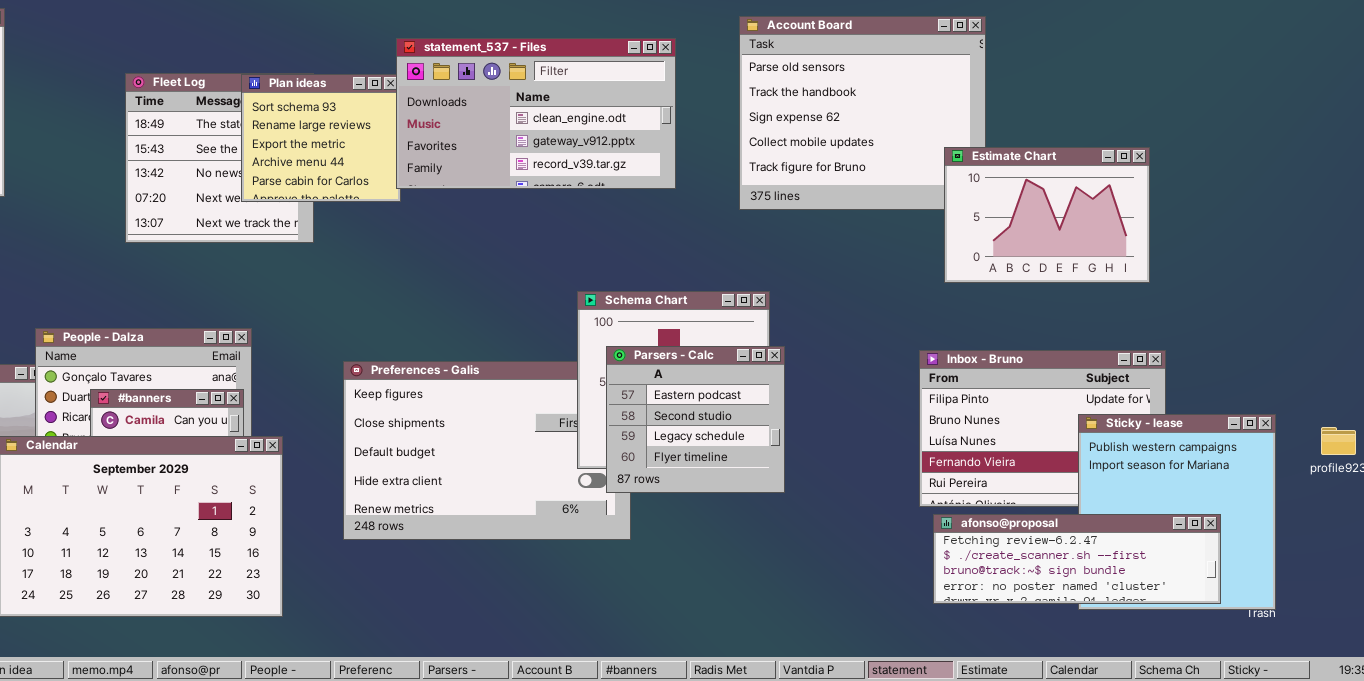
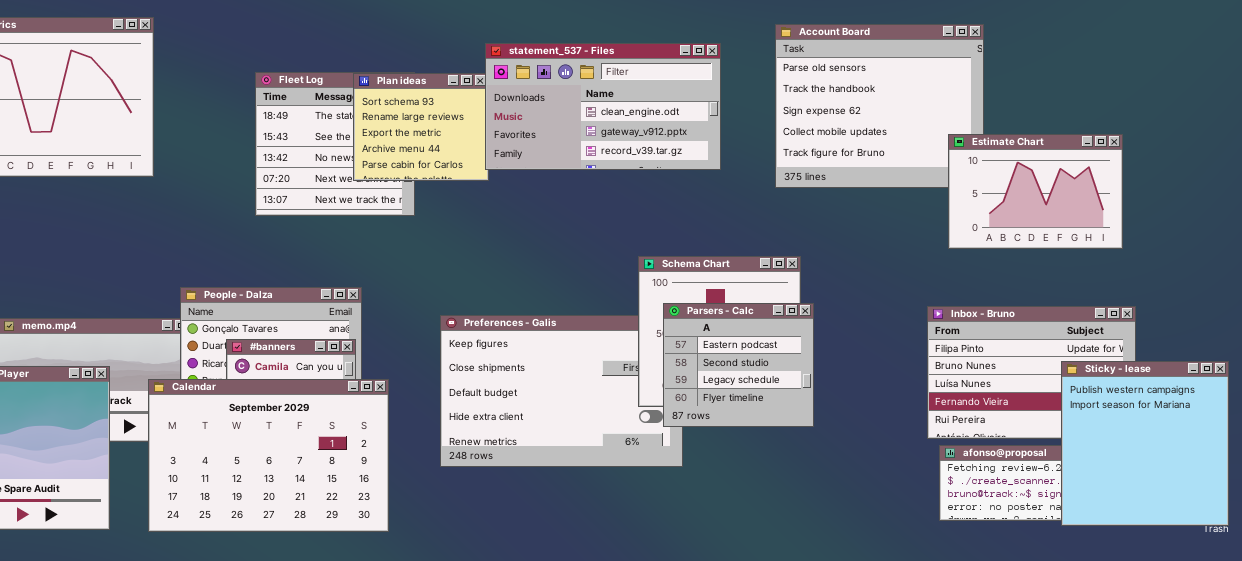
Sticky - lease: [1078,414,1276,610] -> [1061,361,1229,526], raised

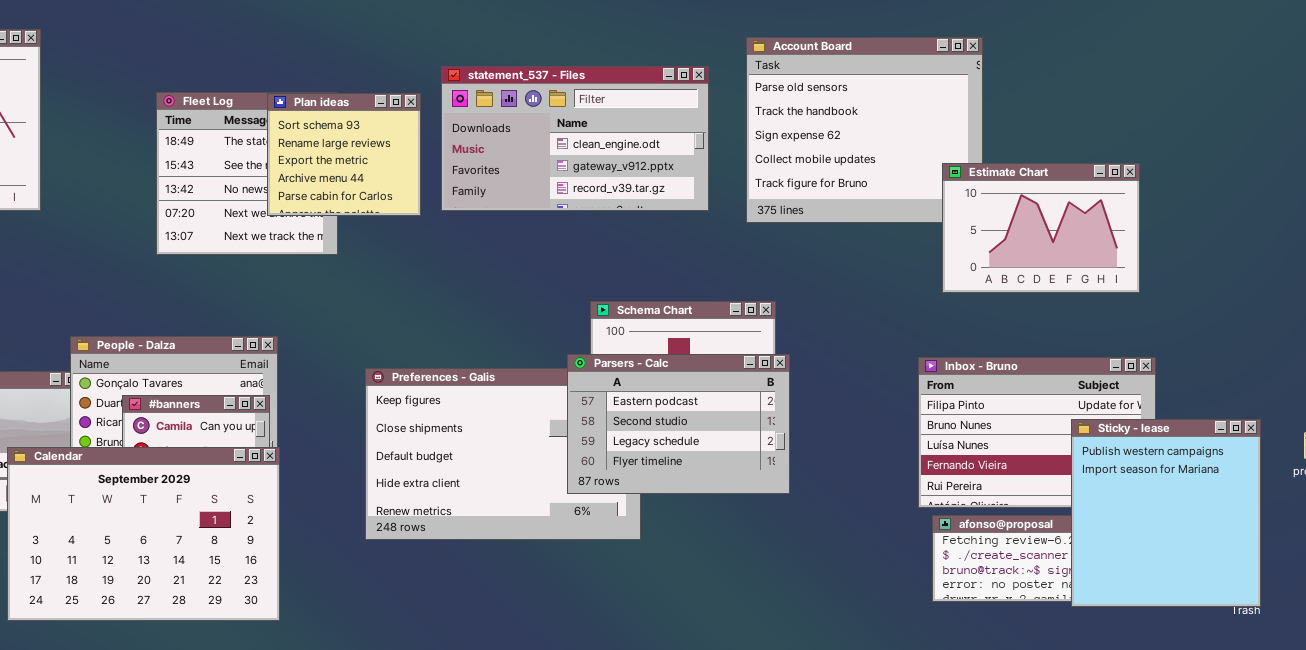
statement_537 - Files: [485,43,721,170] -> [441,66,709,211], moved
Parsers - Calc: [663,303,814,427] -> [567,354,790,494], resized
Calendar: [148,379,389,532] -> [7,447,280,621], moved

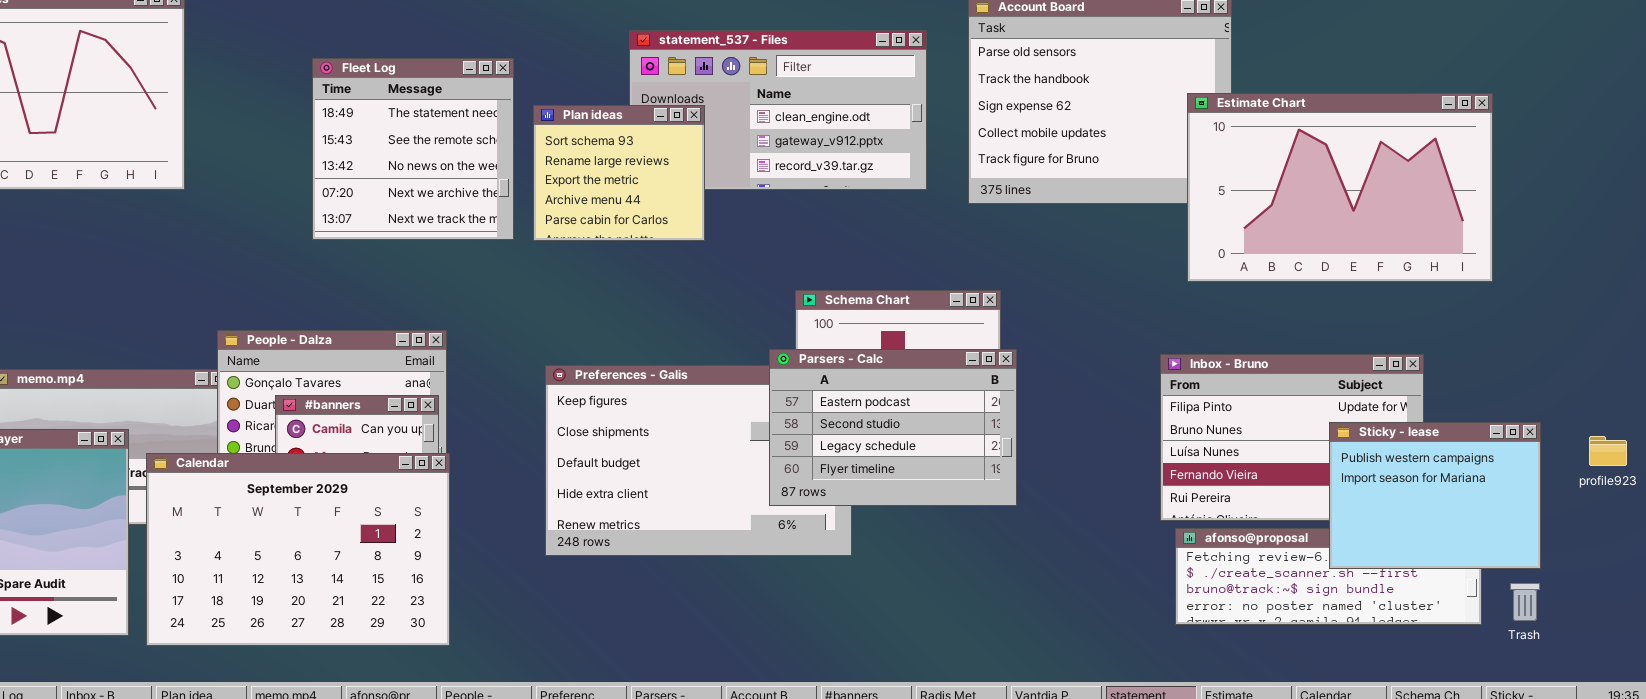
Plan ideas: [267,93,421,216] -> [533,105,705,241], moved
Estimate Chart: [942,163,1140,293] -> [1187,93,1493,282], resized
Sticky - lease: [1071,419,1261,607] -> [1329,422,1541,569], resized

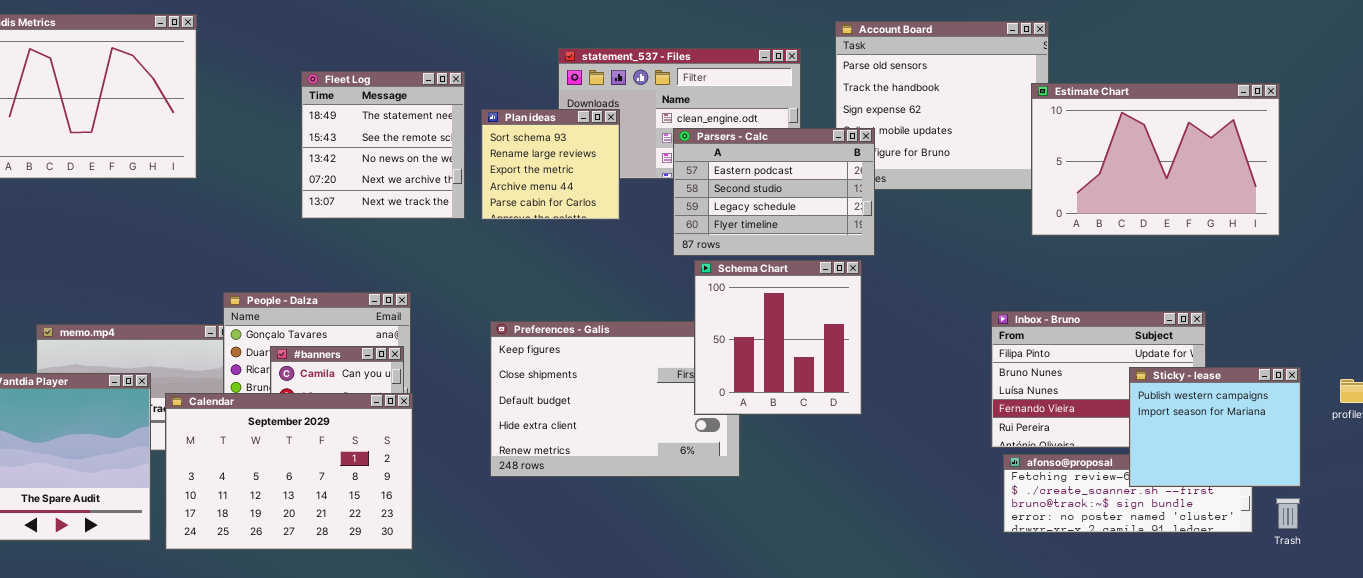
Estimate Chart: [1187,93,1493,282] -> [1031,83,1280,236], moved
Parsers - Calc: [769,349,1017,506] -> [673,128,875,256], moved

